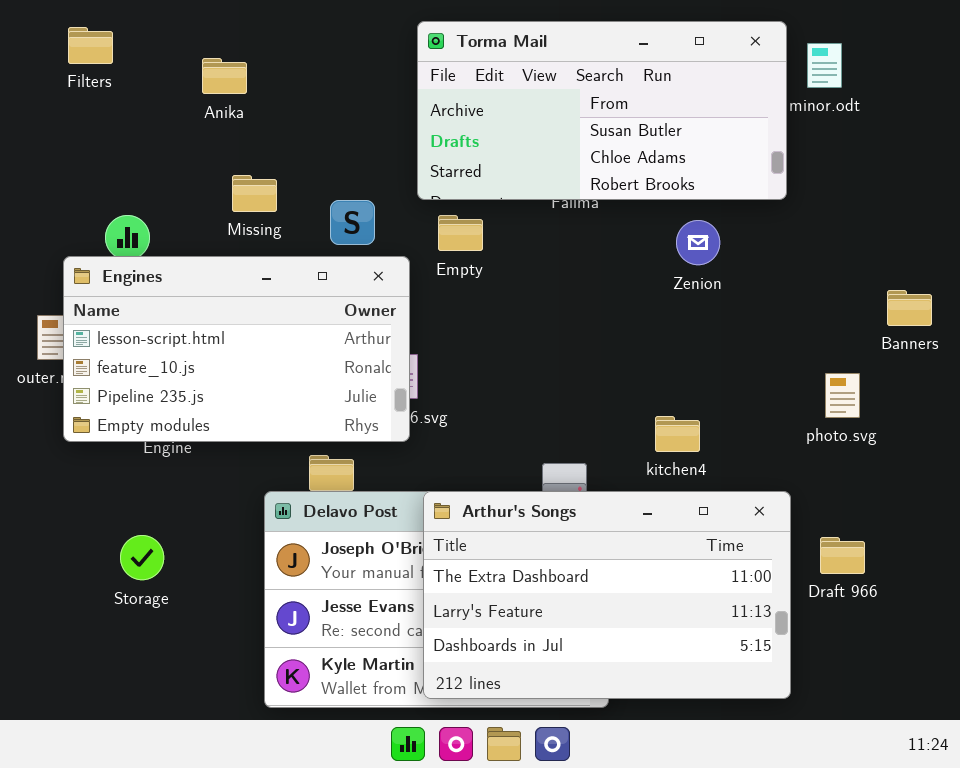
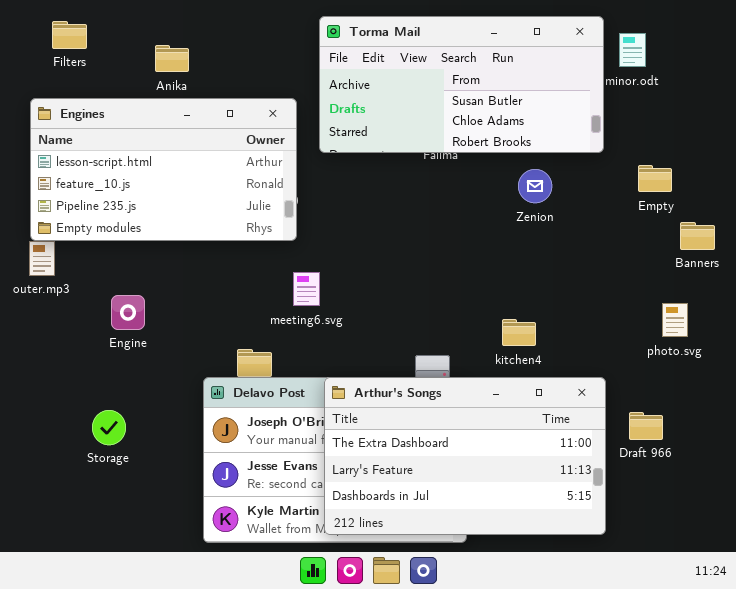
Empty: [438,215,483,251] -> [638,165,672,192], moved
Engines: [63,256,410,442] -> [30,98,297,241], moved
photo.svg: [825,373,860,418] -> [662,303,688,337], moved

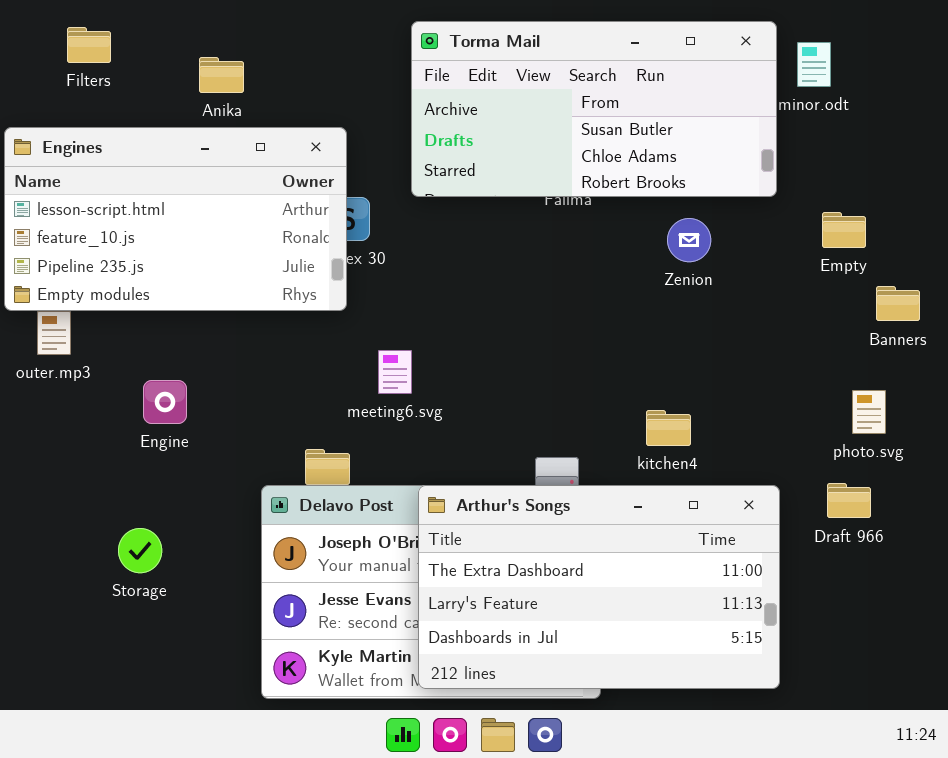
Engines: [30,98,297,241] -> [4,127,347,311], moved
Draft 966: [629,412,663,440] -> [827,483,871,518], moved

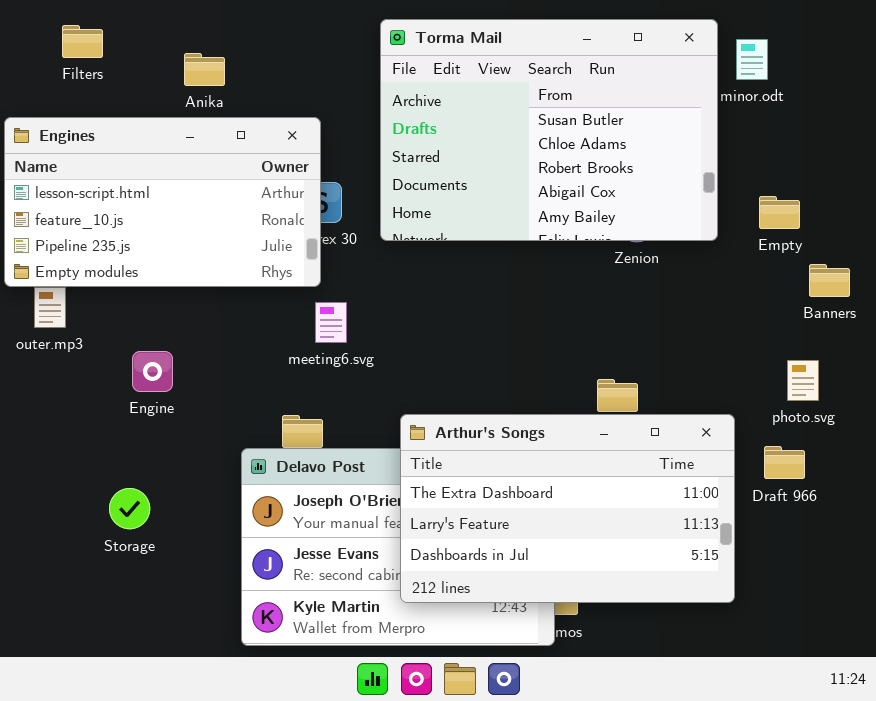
Torma Mail: [411,21,777,197] -> [380,19,718,241], resized
meeting6.svg: [378,350,412,394] -> [315,302,347,343], moved
Arthur's Songs: [418,485,780,689] -> [400,414,735,603], moved

